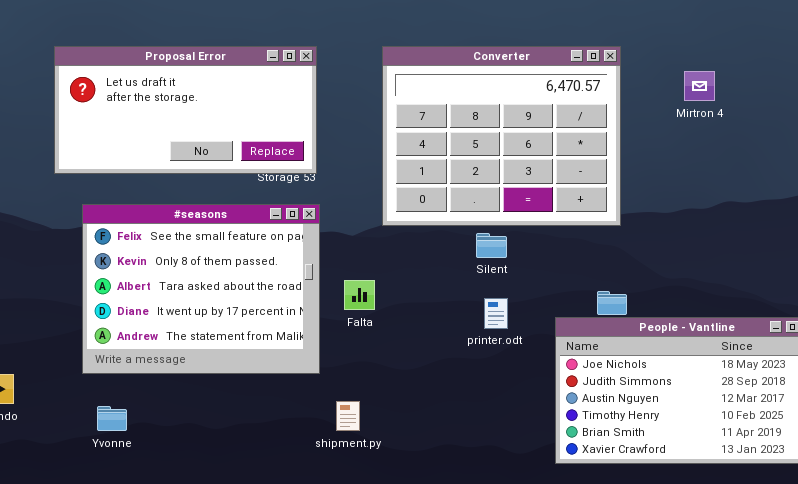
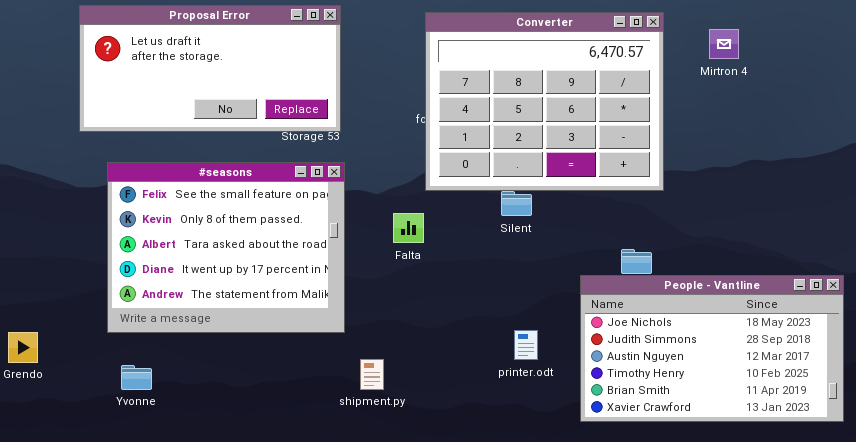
Converter: [382,46,621,226] -> [425,12,664,191], moved
Falta: [344,280,375,310] -> [393,213,424,243], moved
printer.odt: [484,298,508,329] -> [514,330,538,360], moved

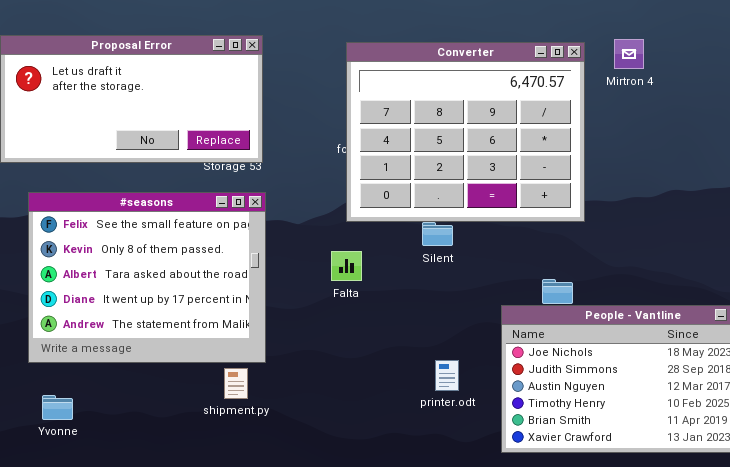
Mirtron 4: [709,29,739,59] -> [614,39,644,69], moved
Falta: [393,213,424,243] -> [331,251,362,281], moved
shipment.py: [360,359,384,390] -> [224,368,248,399], moved

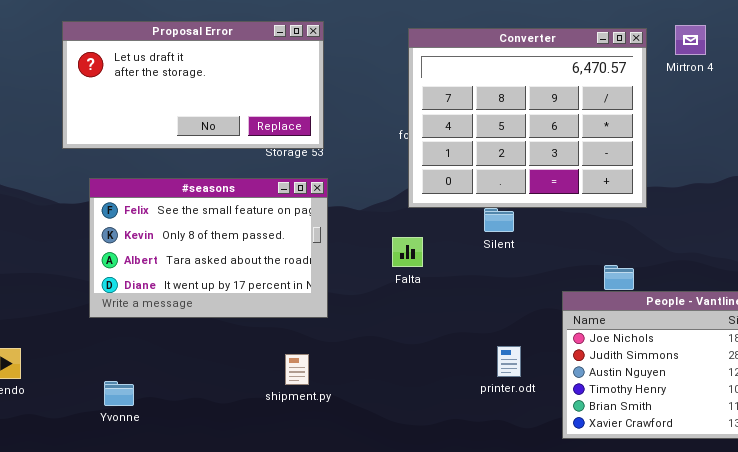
#seasons: [28,192,266,363] -> [89,178,328,318], resized

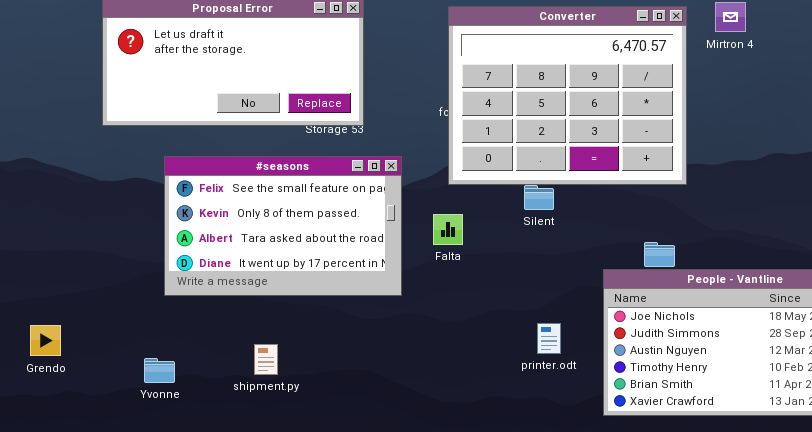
#seasons: [89,178,328,318] -> [164,156,402,296], moved
shipment.py: [285,354,309,385] -> [254,344,278,375], moved

